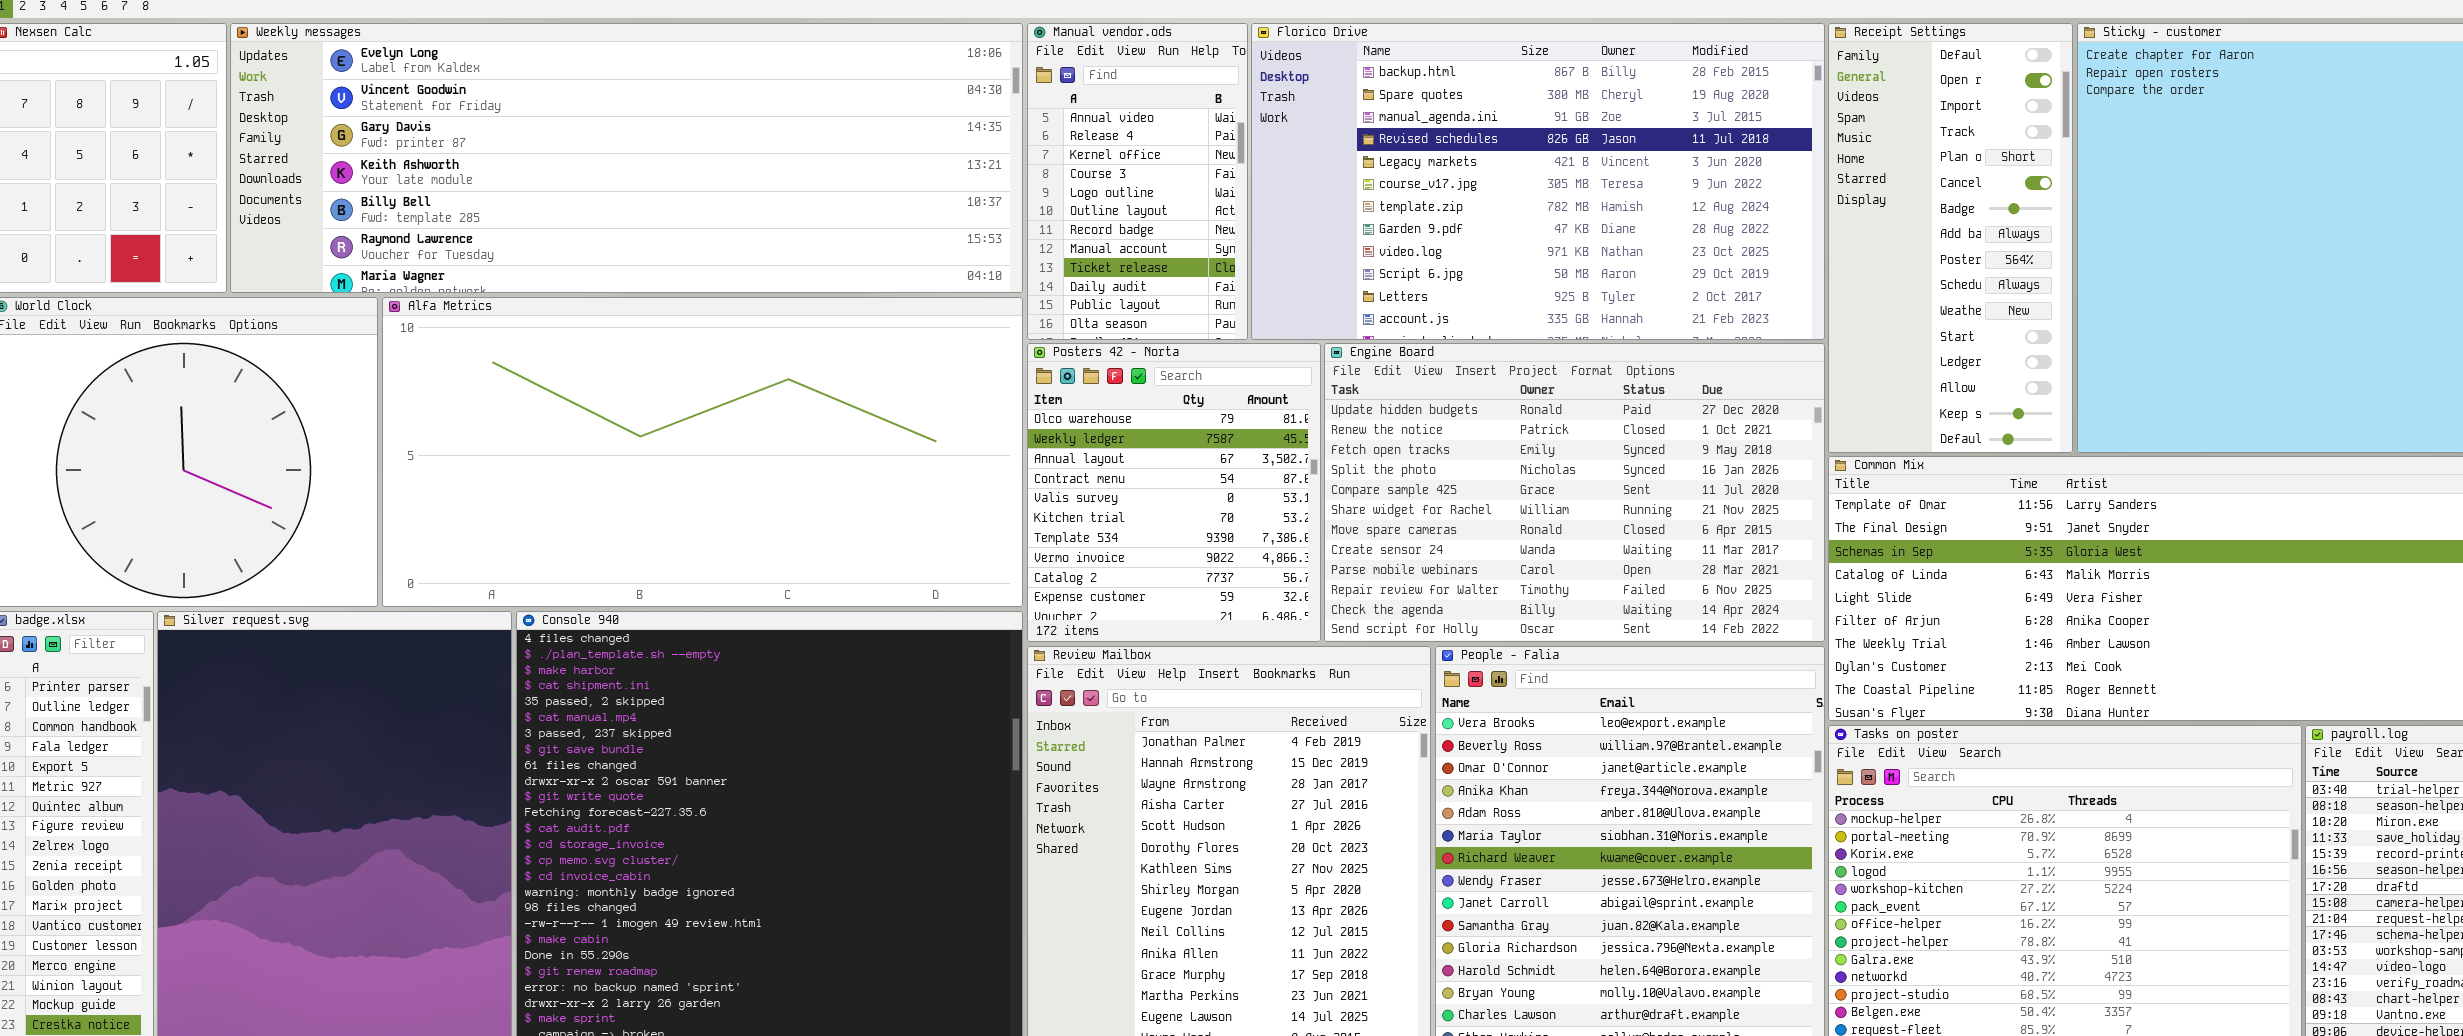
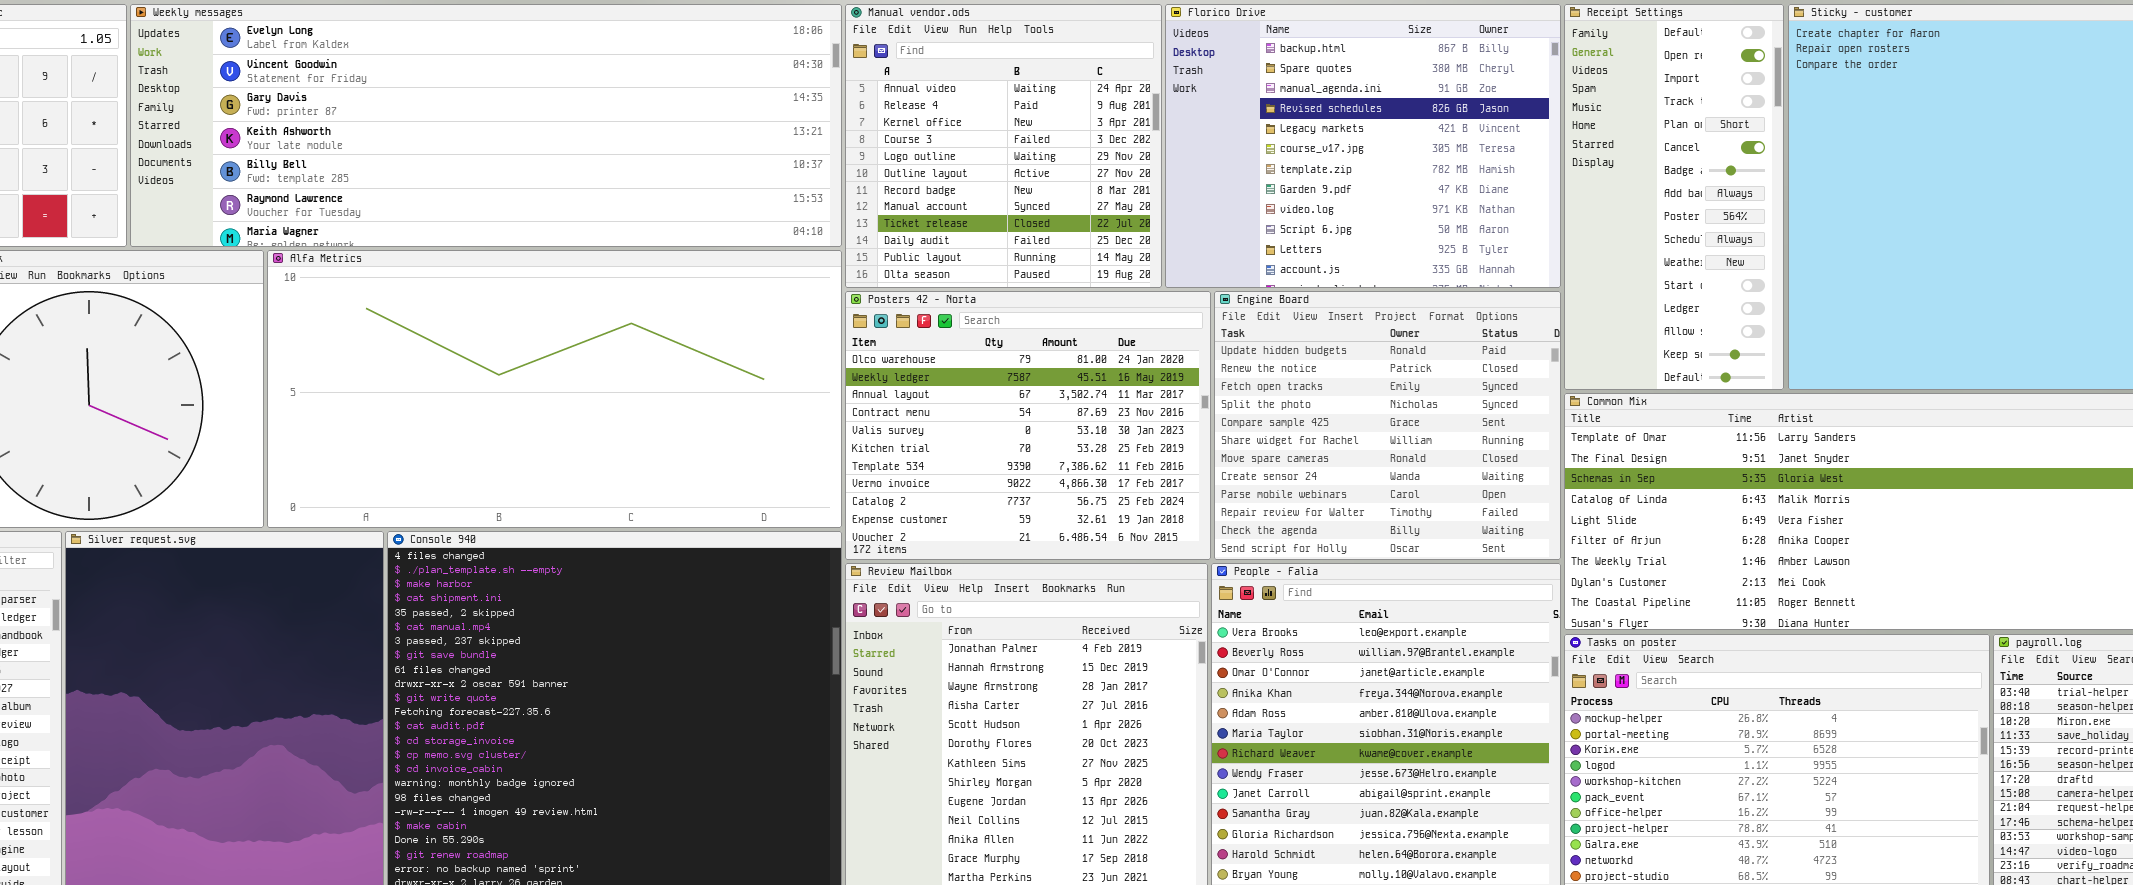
Manual vendor.ods: [1027,23,1248,340] -> [845,4,1162,288], resized
Florico Drive: [1251,23,1825,340] -> [1165,4,1561,288], resized
Posters 42 - Norta: [1027,343,1321,642] -> [845,291,1211,560], resized
Engine Board: [1324,343,1825,642] -> [1214,291,1561,560], resized

